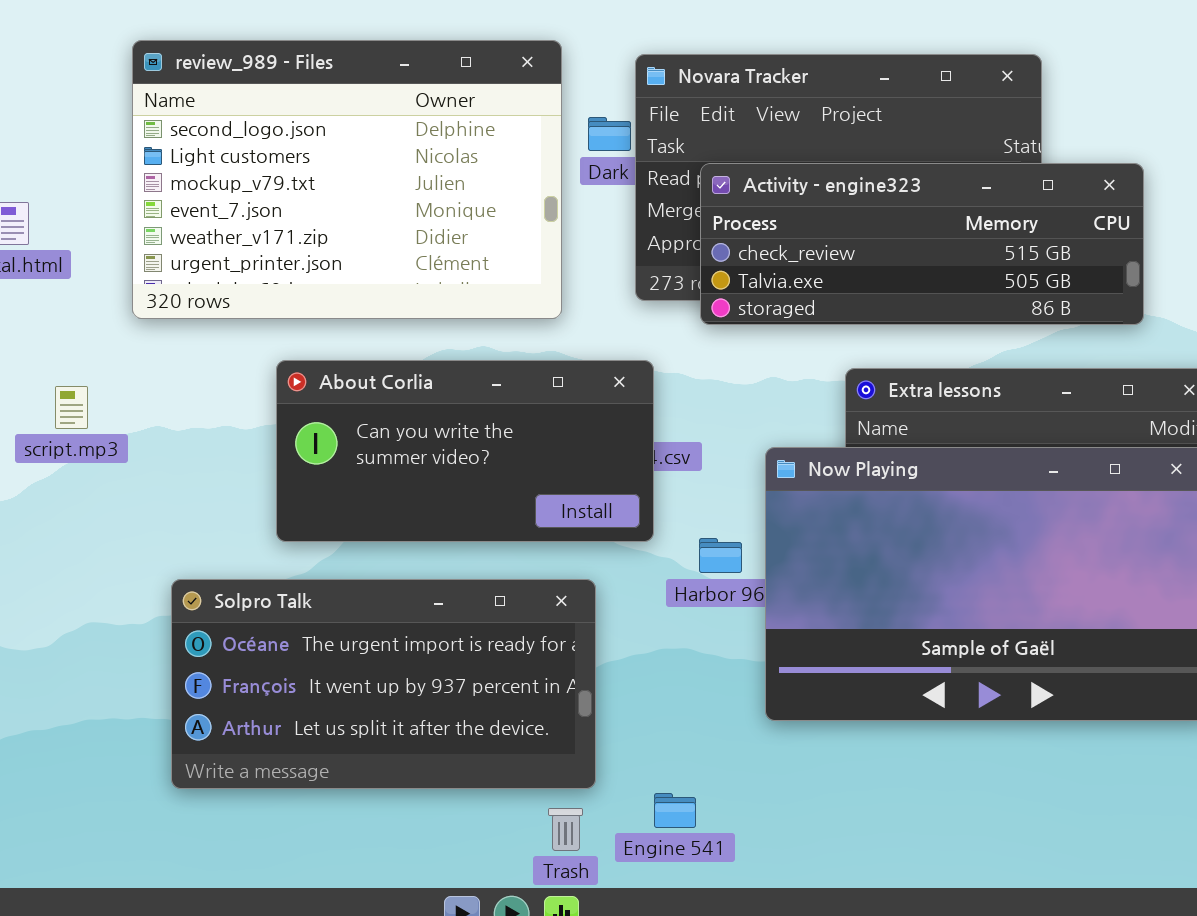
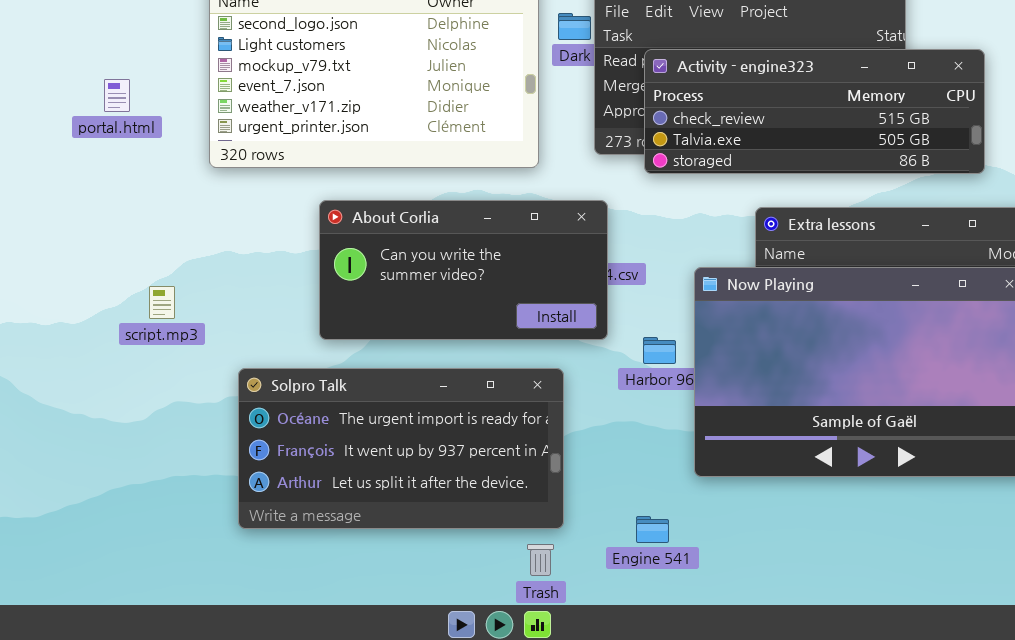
script.mp3: [55,386,88,429] -> [149,286,175,319], moved
Engine 541: [654,793,696,828] -> [636,516,669,543], moved

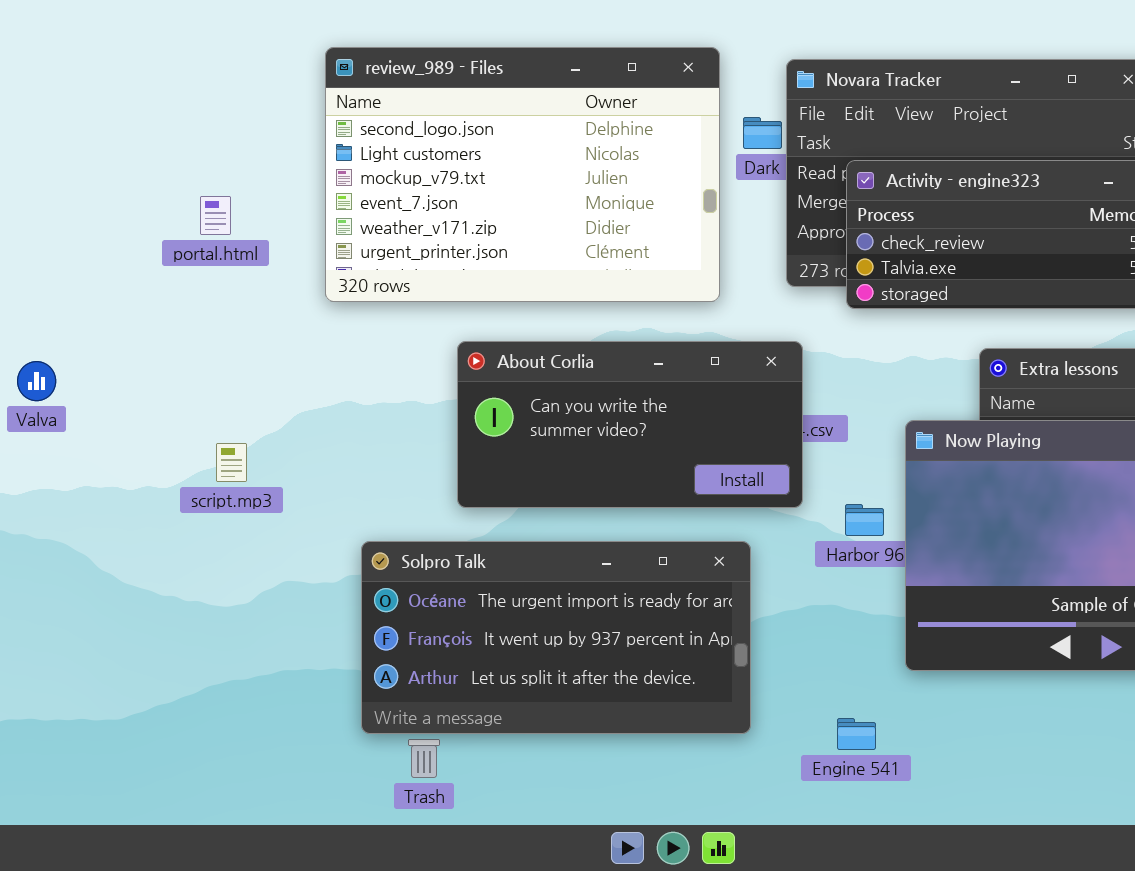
script.mp3: [149,286,175,319] -> [216,443,247,482], moved
Trash: [527,544,554,576] -> [408,739,440,778], moved

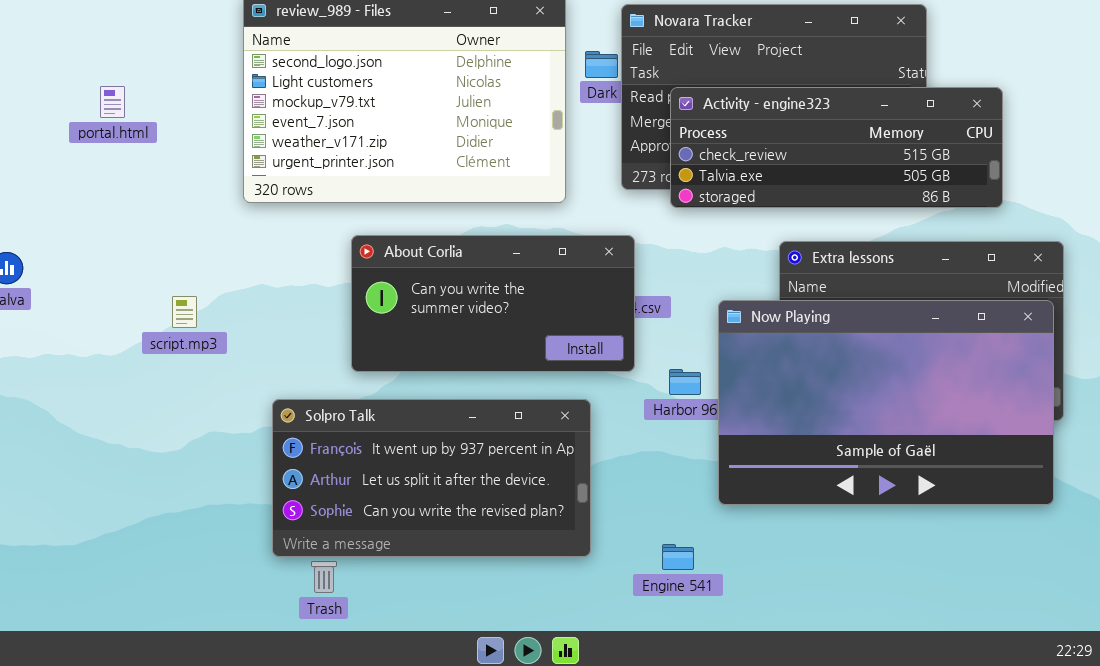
portal.html: [200,196,231,235] -> [100,86,125,118], moved
script.mp3: [216,443,247,482] -> [172,296,197,328], moved
Solpro Talk: [361,541,751,734] -> [272,399,591,557], scrolled down 1 row

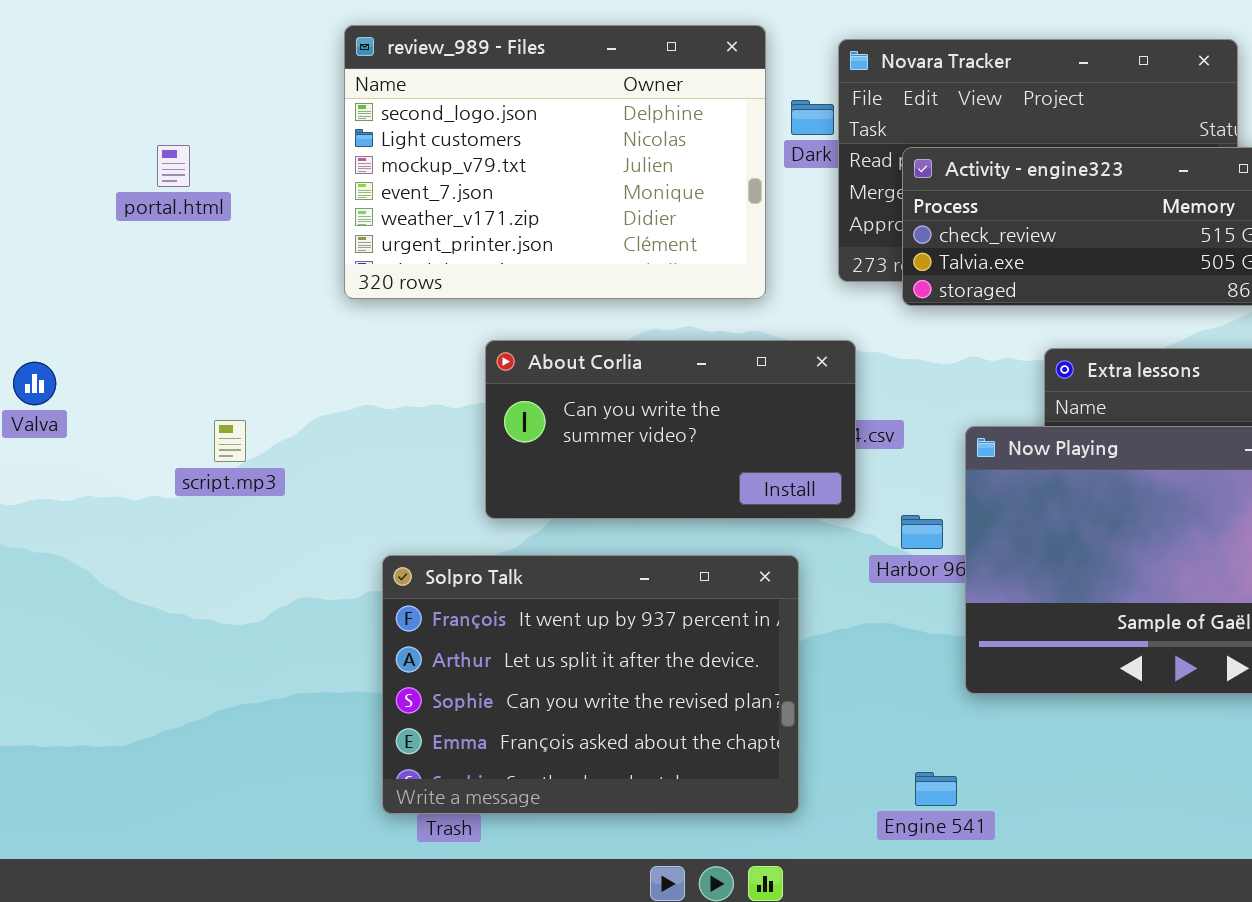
script.mp3: [172,296,197,328] -> [214,420,246,462], moved
Solpro Talk: [272,399,591,557] -> [382,555,799,814], resized
Engine 541: [662,544,694,570] -> [915,772,957,806], moved

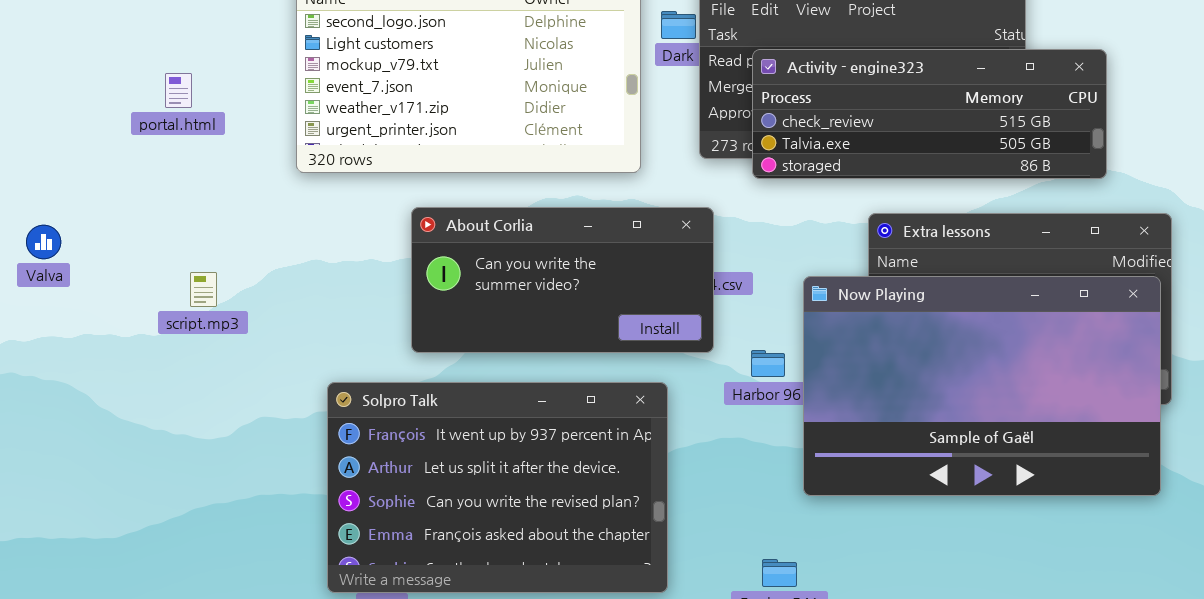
portal.html: [157,145,190,187] -> [165,73,192,108], moved

